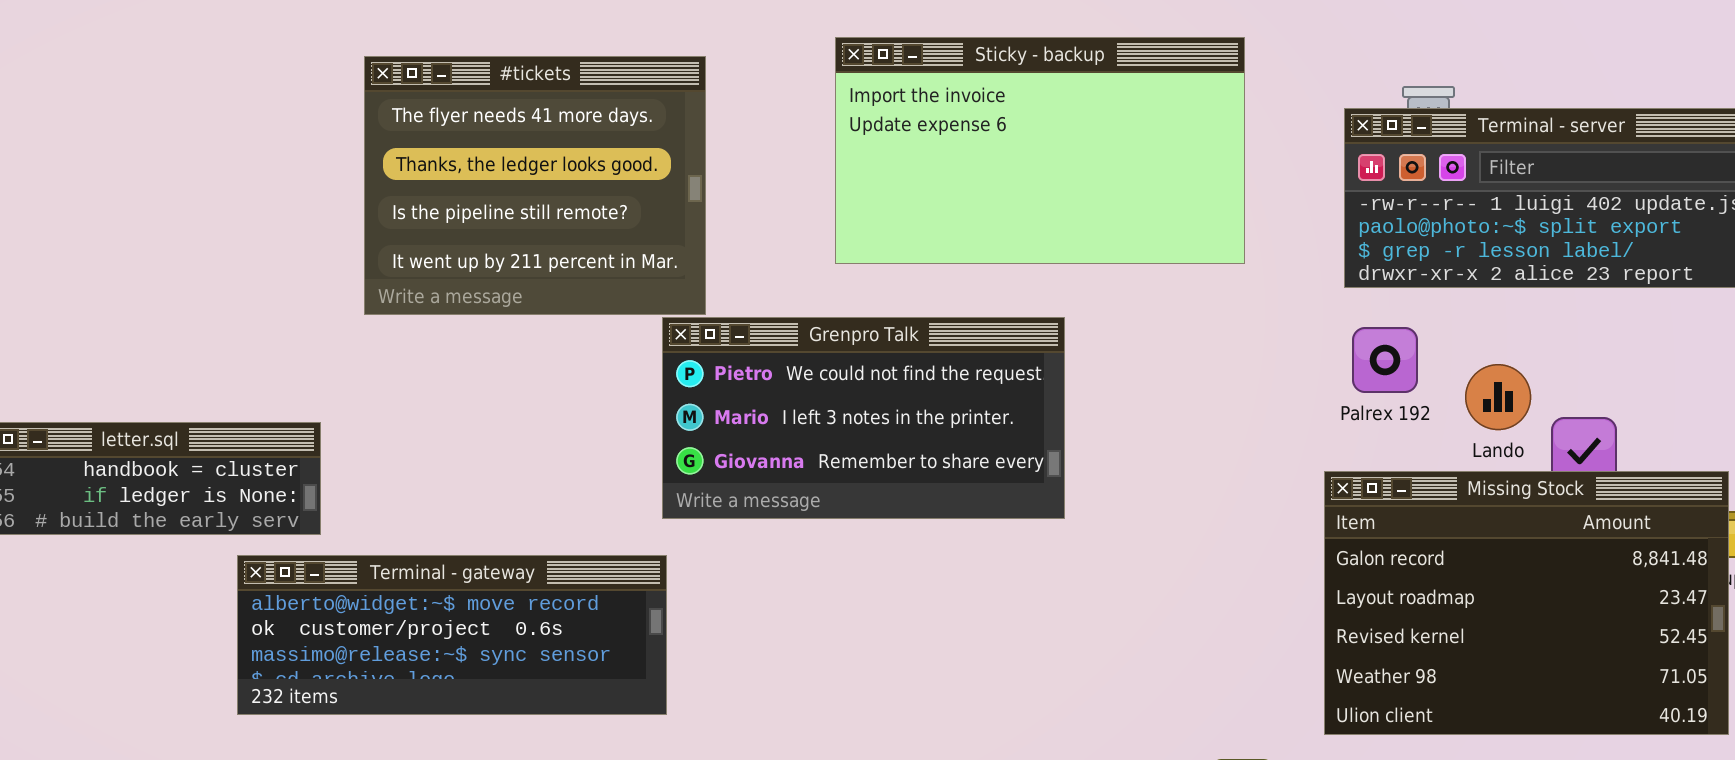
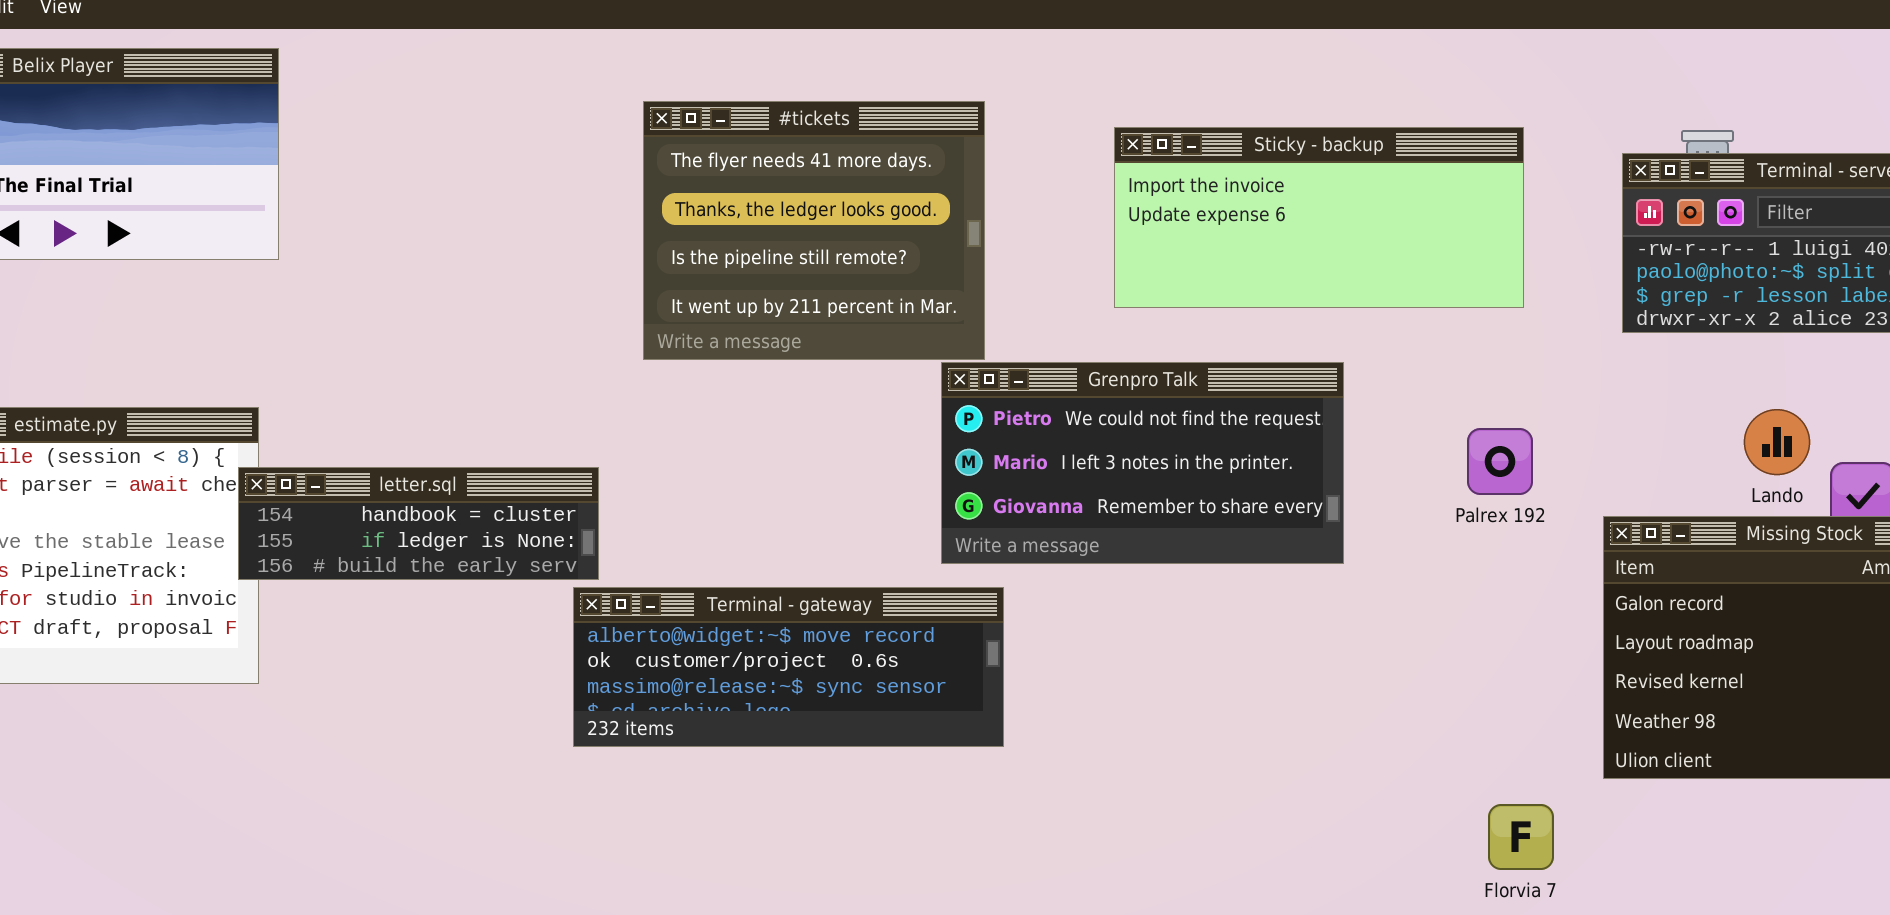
Sticky - backup: [835,37,1245,264] -> [1114,127,1524,308], resized
Palrex 192: [1352,327,1418,393] -> [1467,428,1533,495], moved
Terminal - gateway: [237,555,667,715] -> [573,587,1004,747], moved

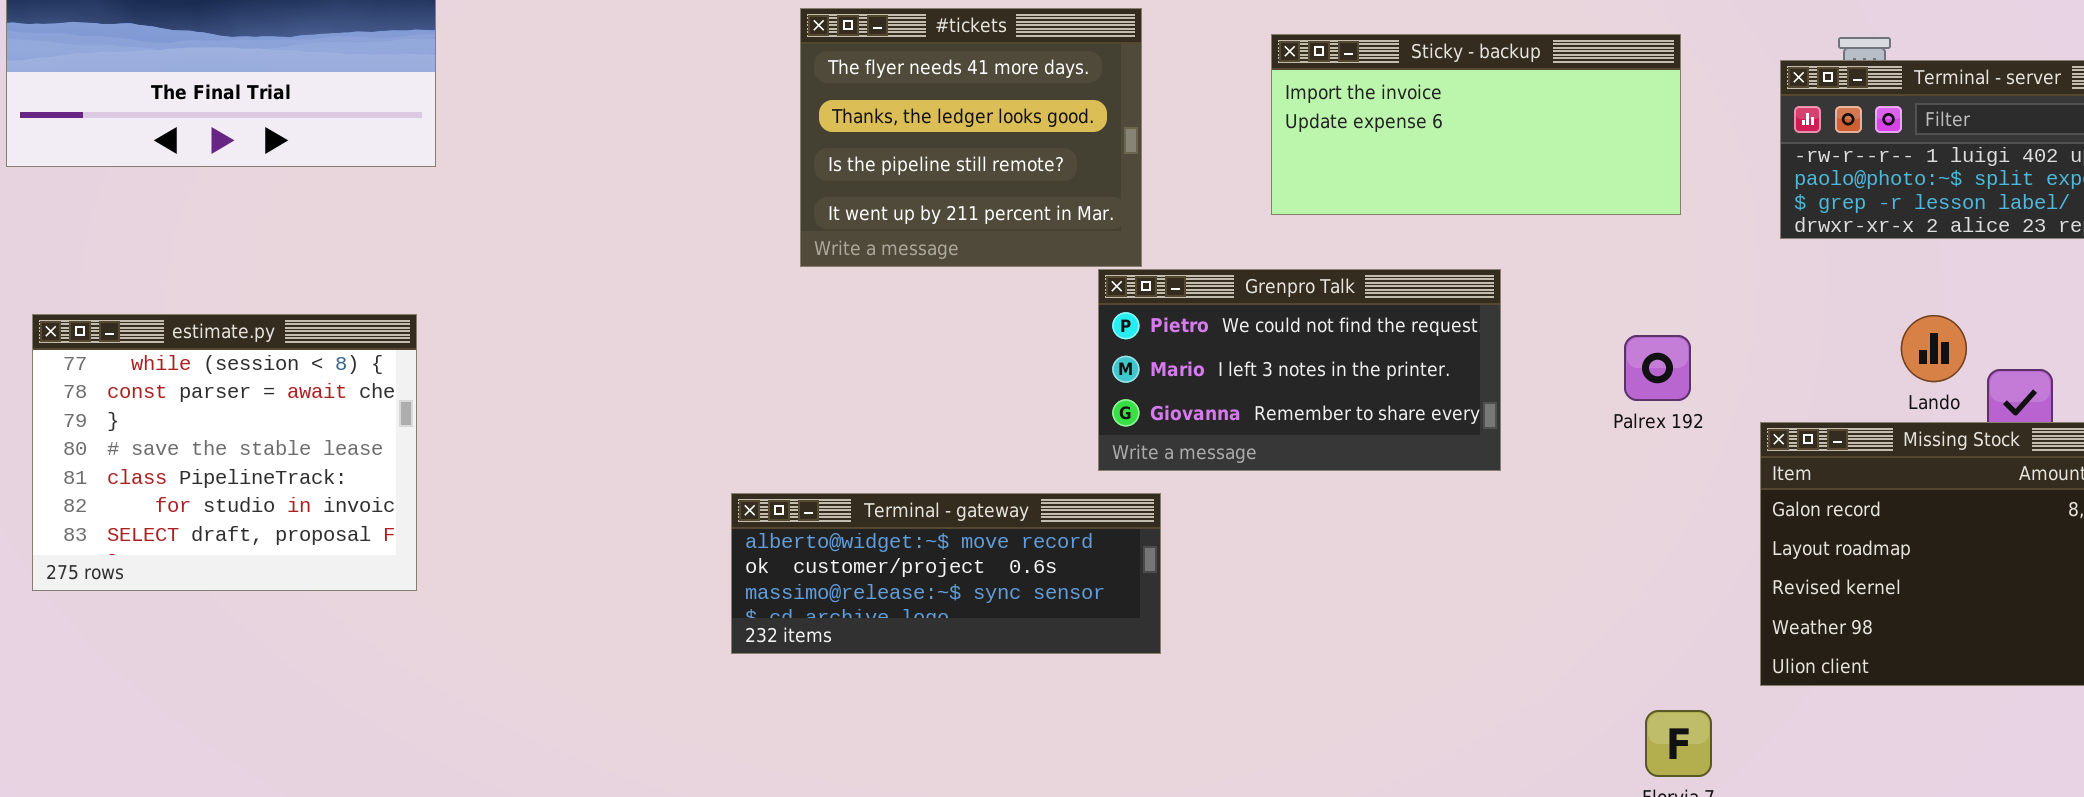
letter.sql: [238,467,599,580] -> none, closed

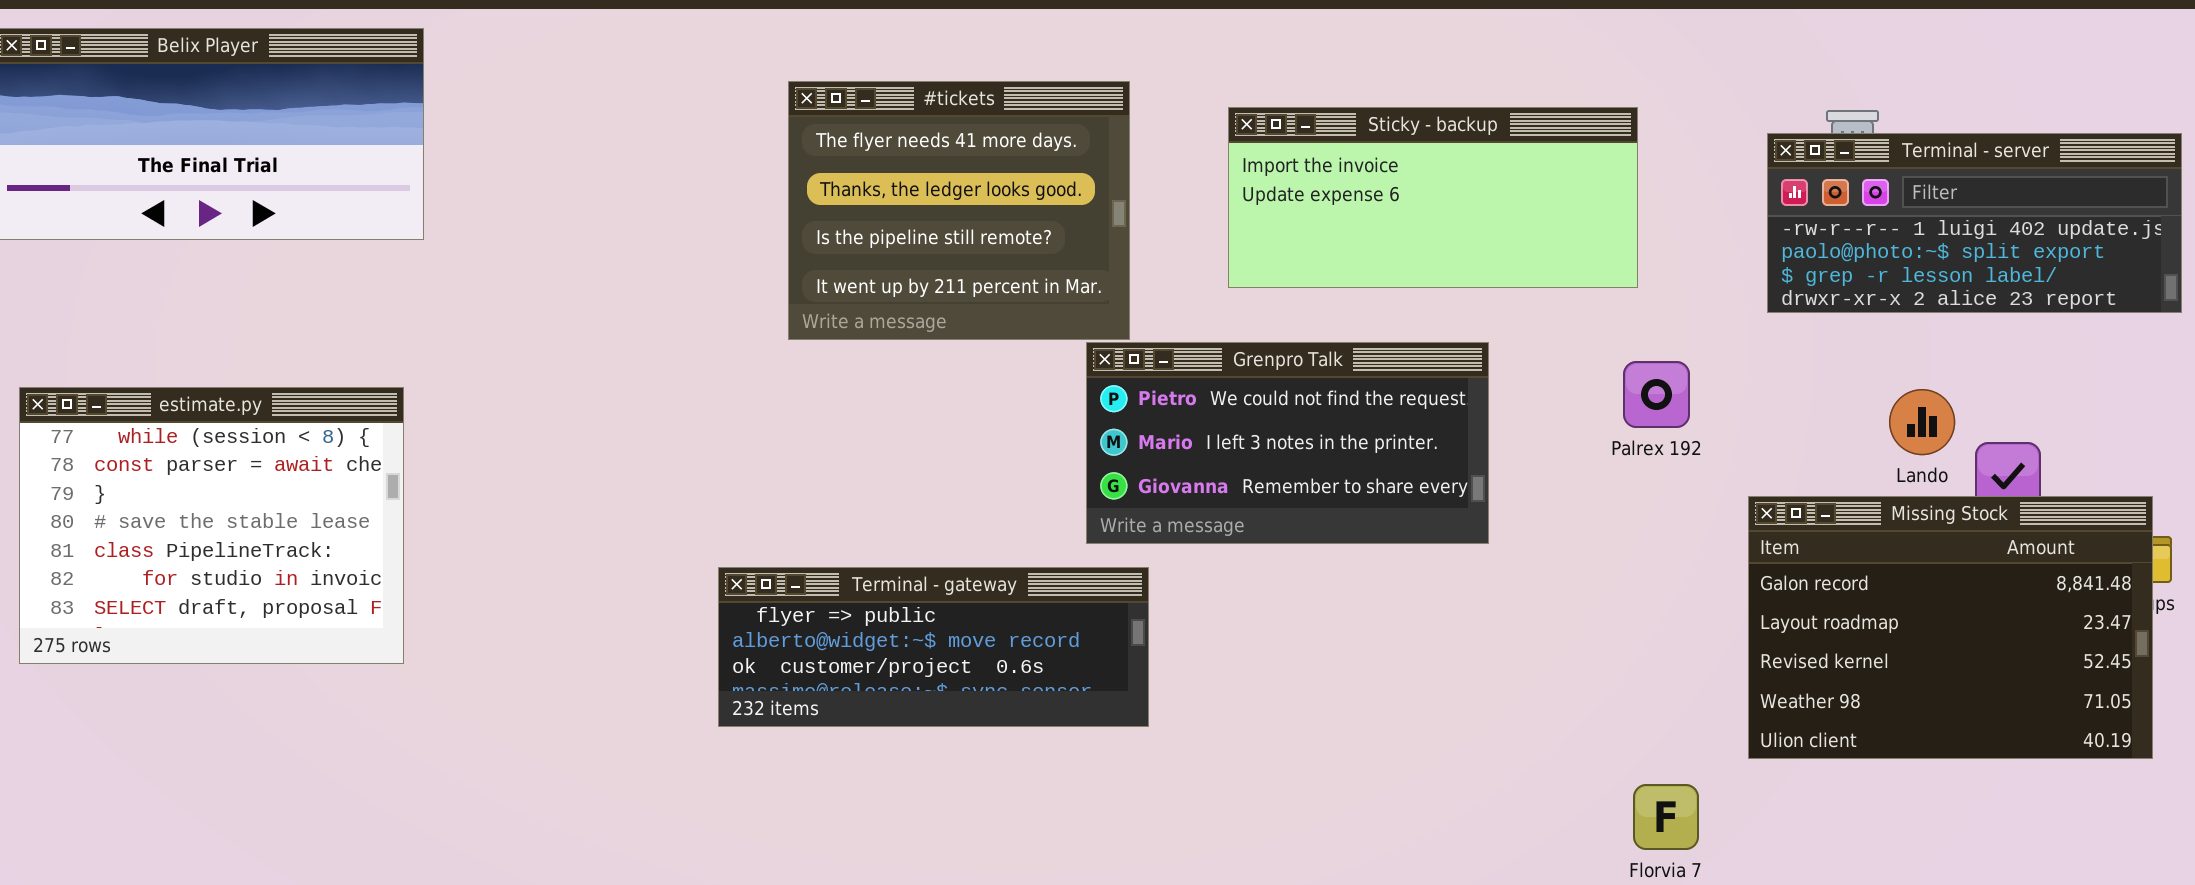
Sticky - backup: [1271,34,1681,215] -> [1228,107,1638,288], moved
Palrex 192: [1624,335,1691,401] -> [1623,361,1690,428], moved
Terminal - gateway: [731,493,1161,654] -> [718,567,1149,727], scrolled up 1 row

